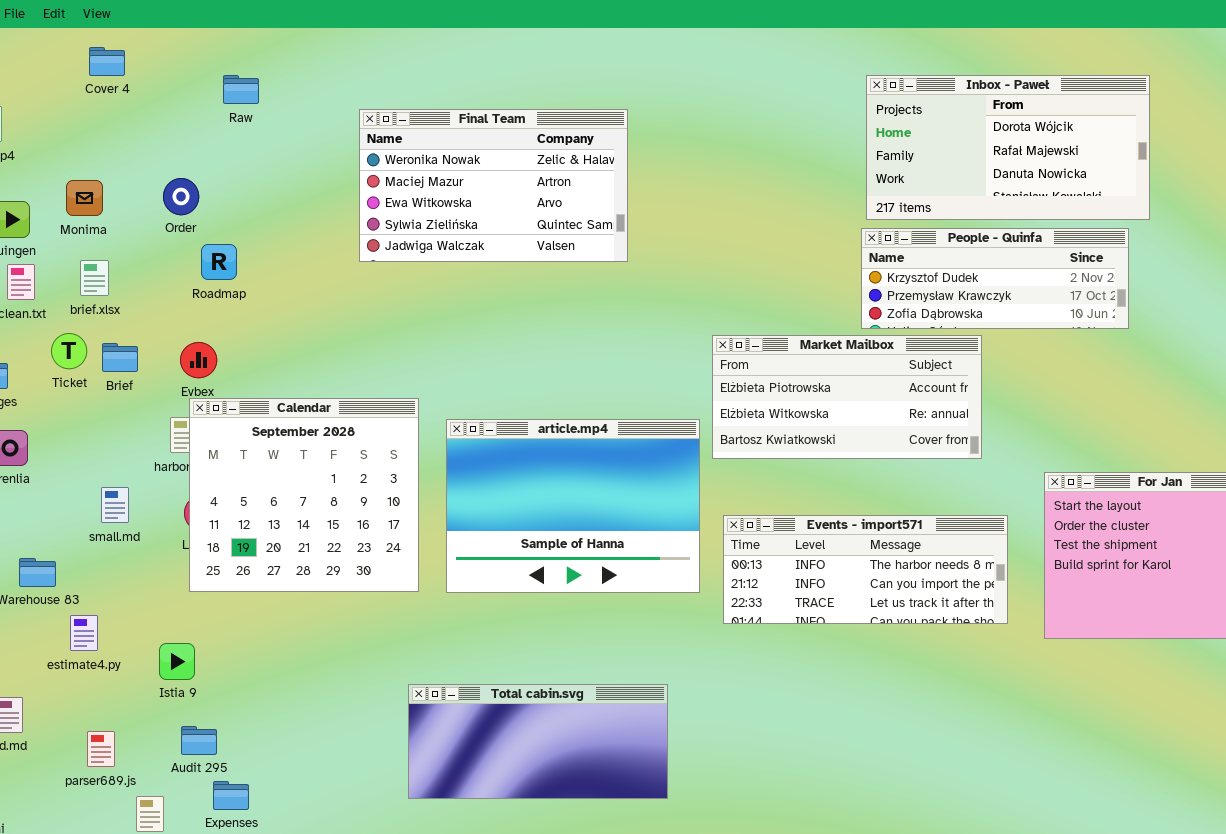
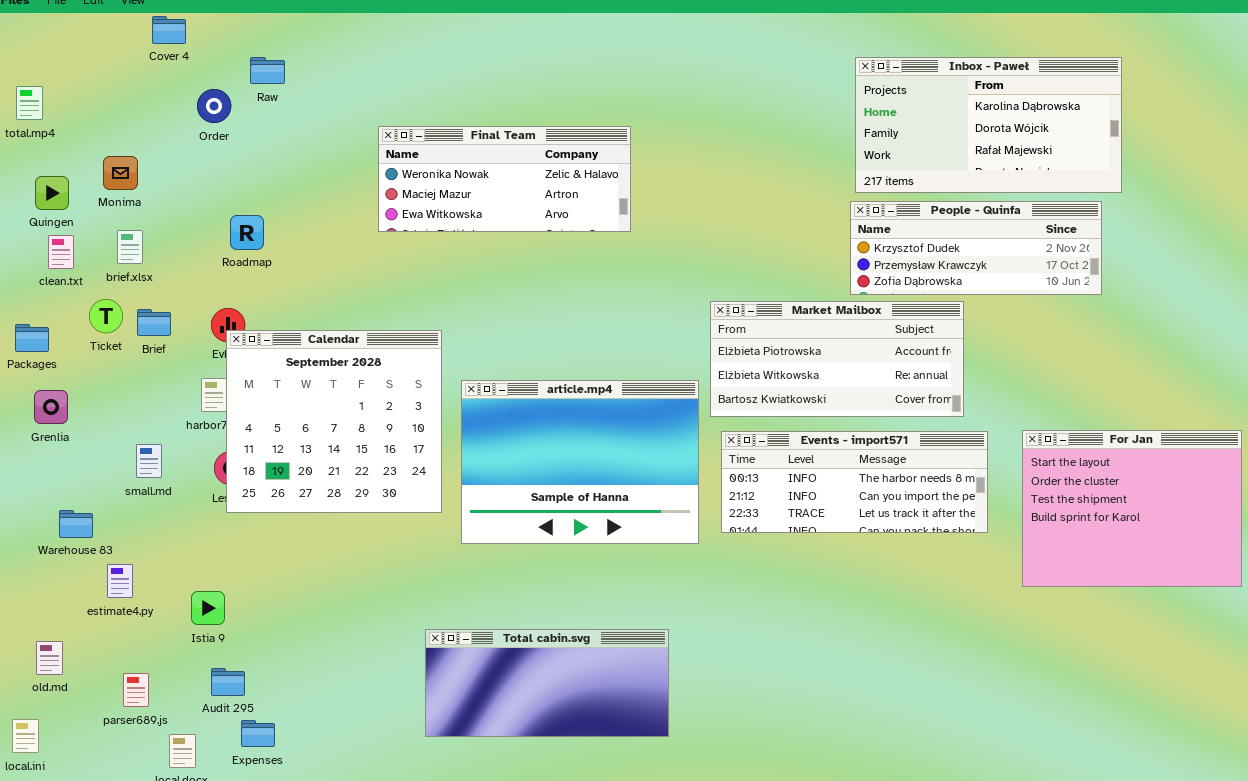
Cover 4: [89,47,125,76] -> [152,16,186,44], moved
Inbox - Paweł: [866,75,1150,220] -> [855,57,1122,193], scrolled up 1 row
Final Team: [359,109,628,262] -> [378,126,631,232], resized
Order: [163,178,199,215] -> [197,89,231,123], moved
Calendar: [189,398,419,592] -> [226,330,442,513], moved
Events - import571: [723,515,1008,624] -> [721,431,988,533], moved

